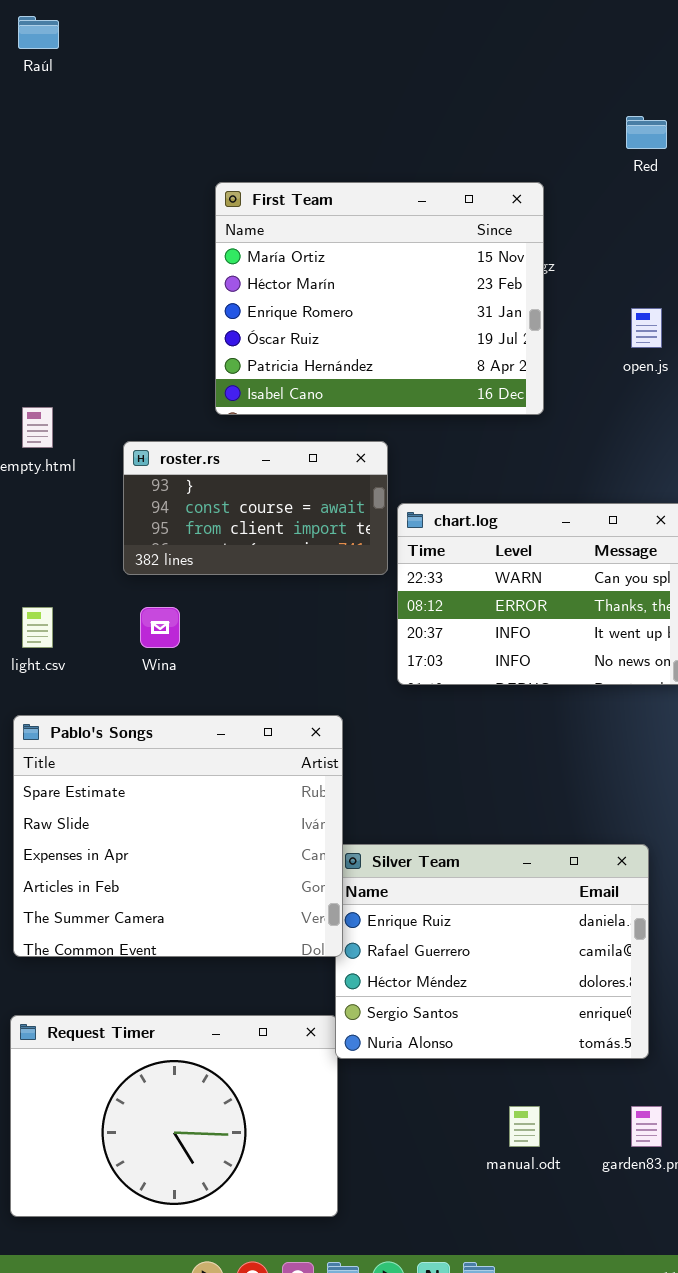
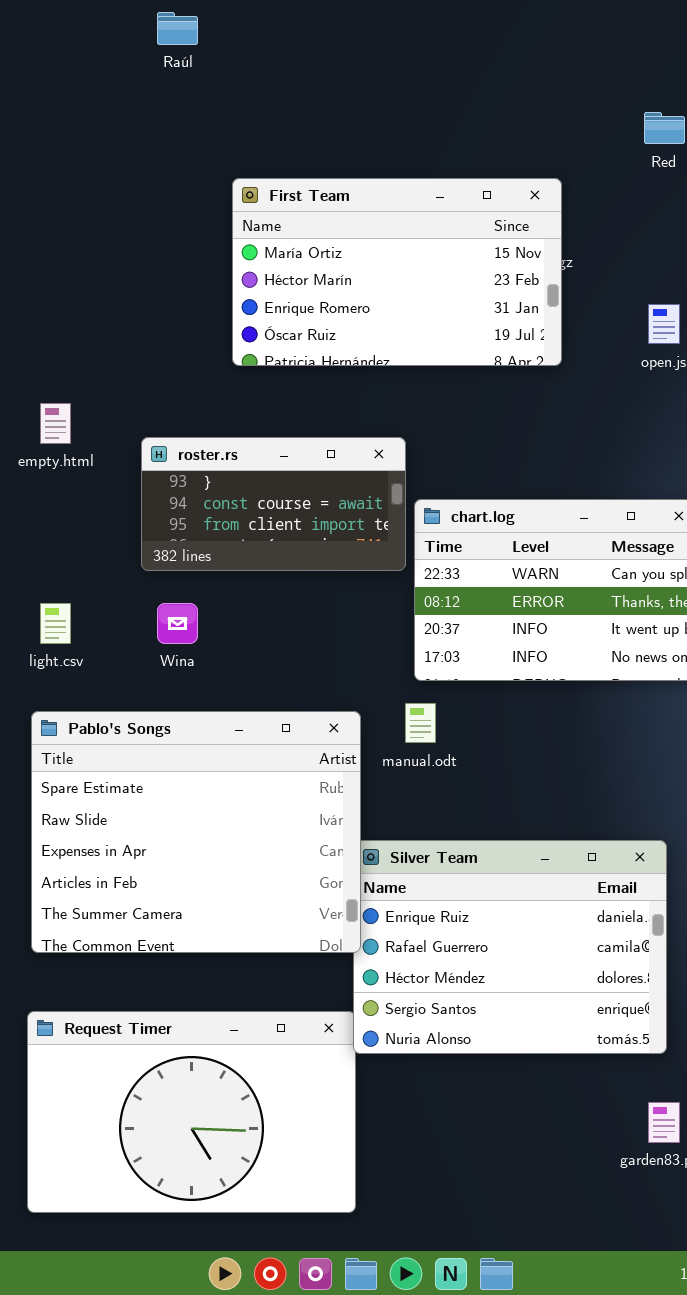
Raúl: [18,16,59,49] -> [157,12,198,45], moved
First Team: [215,182,544,415] -> [232,178,562,366], resized
manual.odt: [509,1106,540,1147] -> [405,703,436,743], moved

